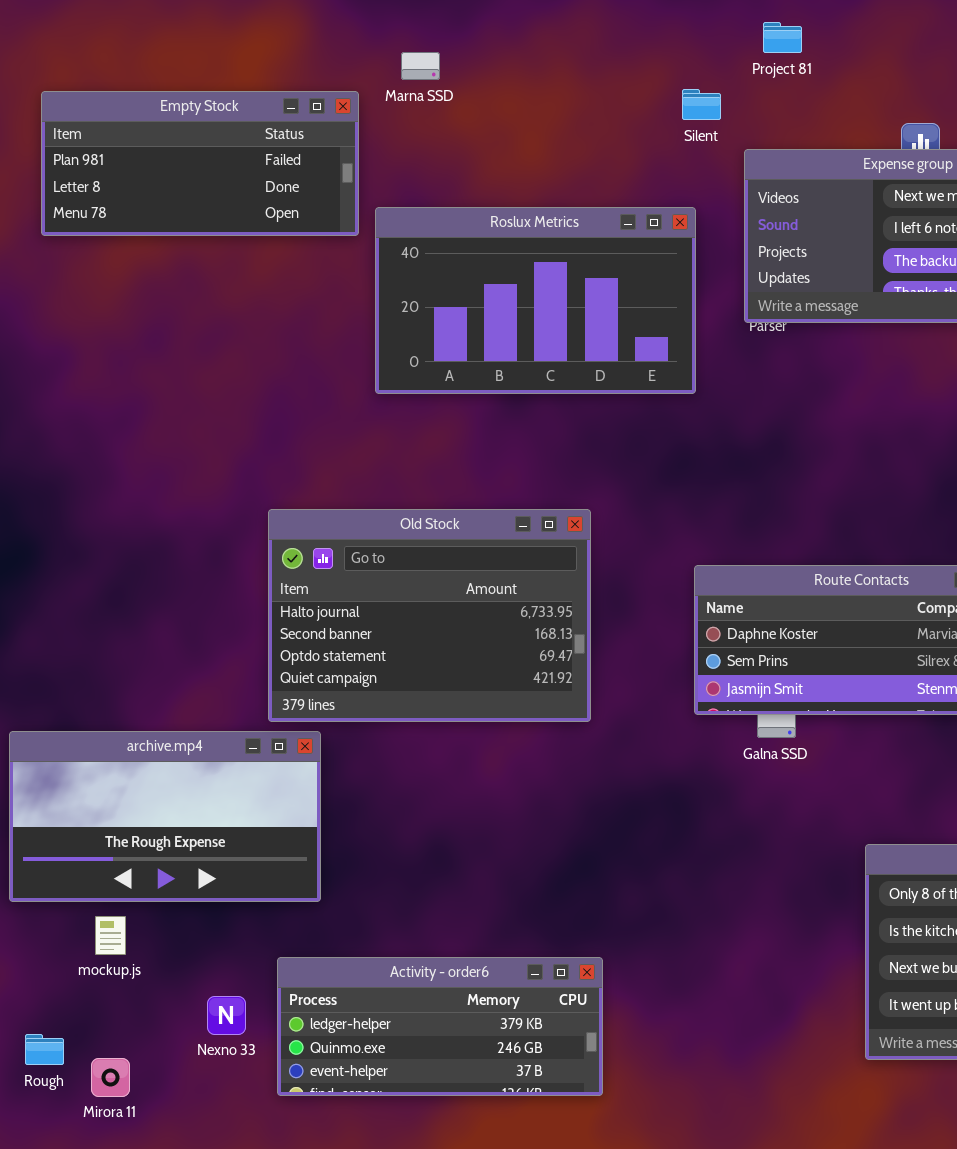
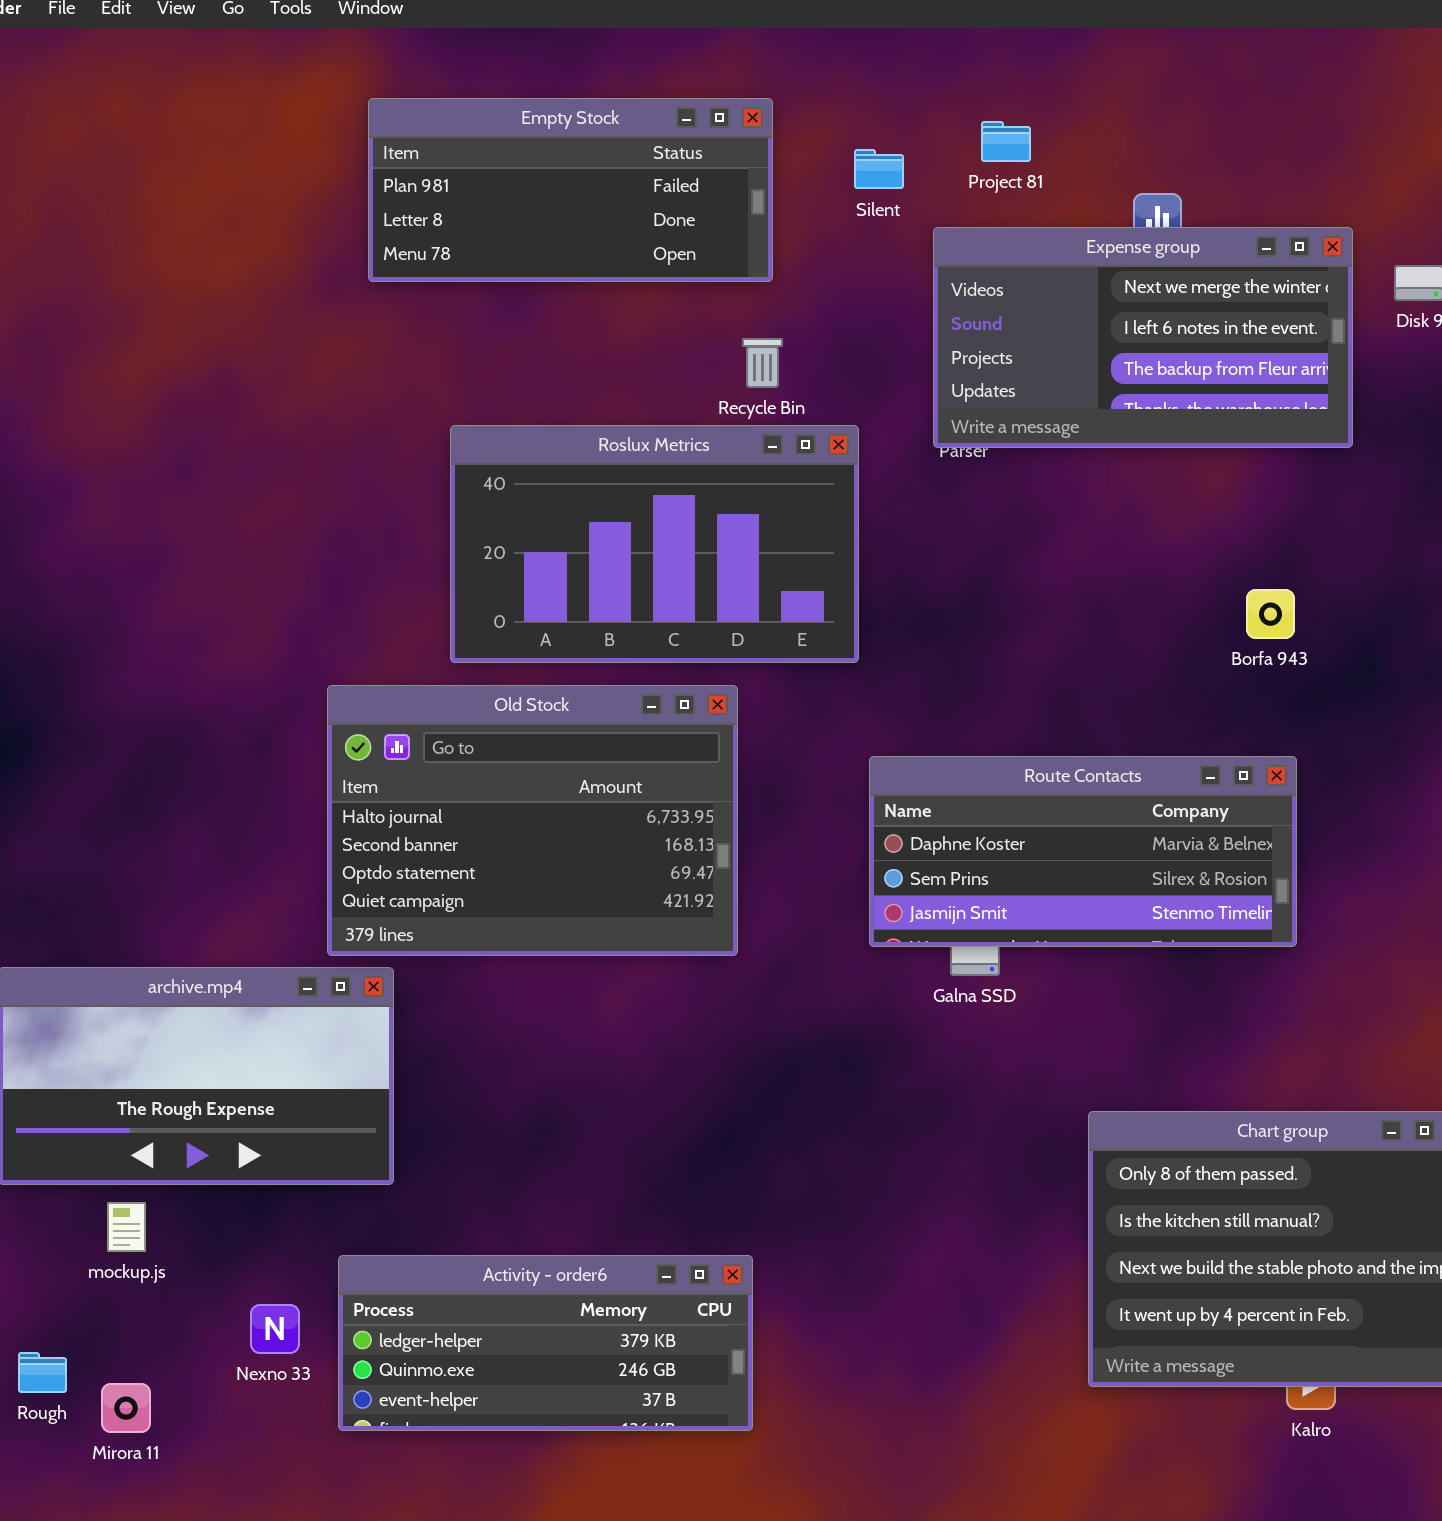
Project 81: [763,22,802,53] -> [981,121,1031,162], moved
Empty Stock: [41,91,359,236] -> [368,98,773,282], moved
Roslux Metrics: [375,207,696,394] -> [450,425,859,663], moved

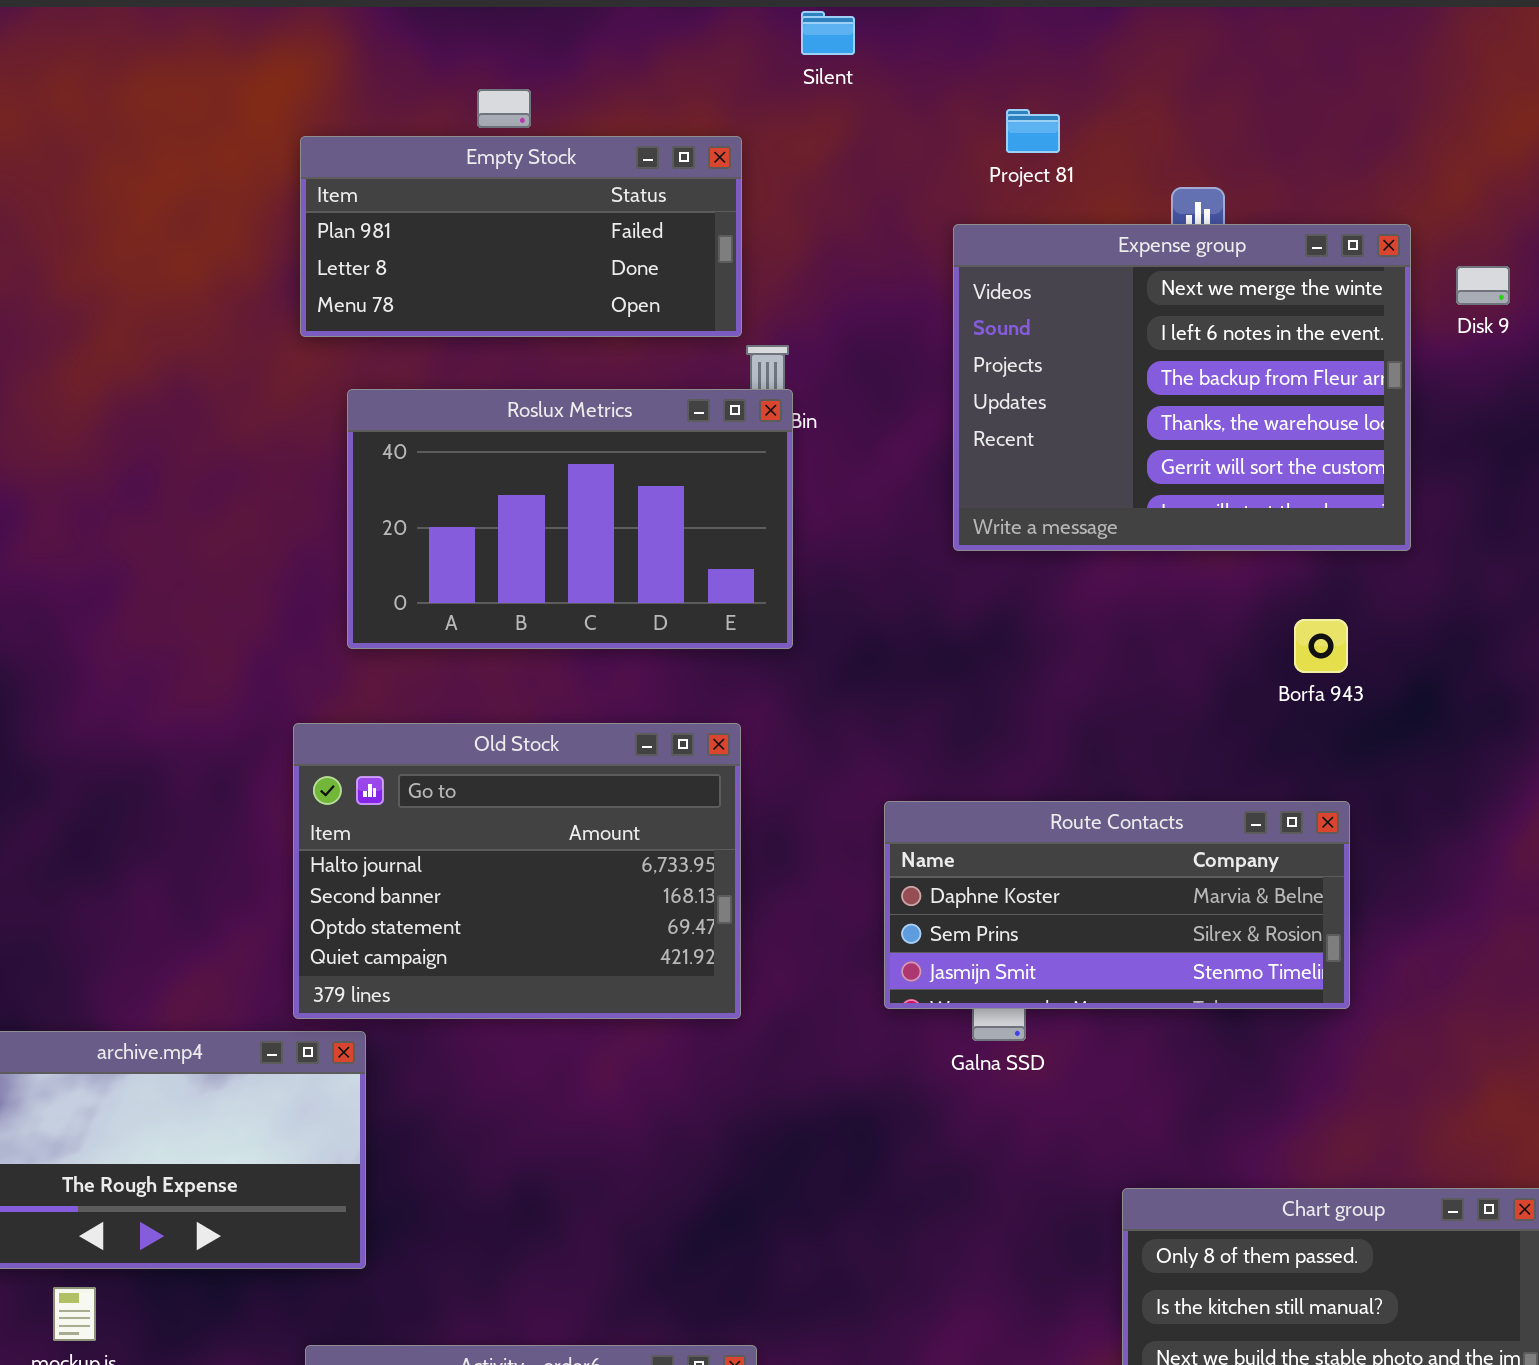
Empty Stock: [368,98,773,282] -> [300,136,742,337], moved
Silent: [854,149,904,189] -> [801,11,855,55], moved
Expense group: [933,227,1353,448] -> [953,224,1411,551], resized
Roslux Metrics: [450,425,859,663] -> [347,389,793,649], moved

